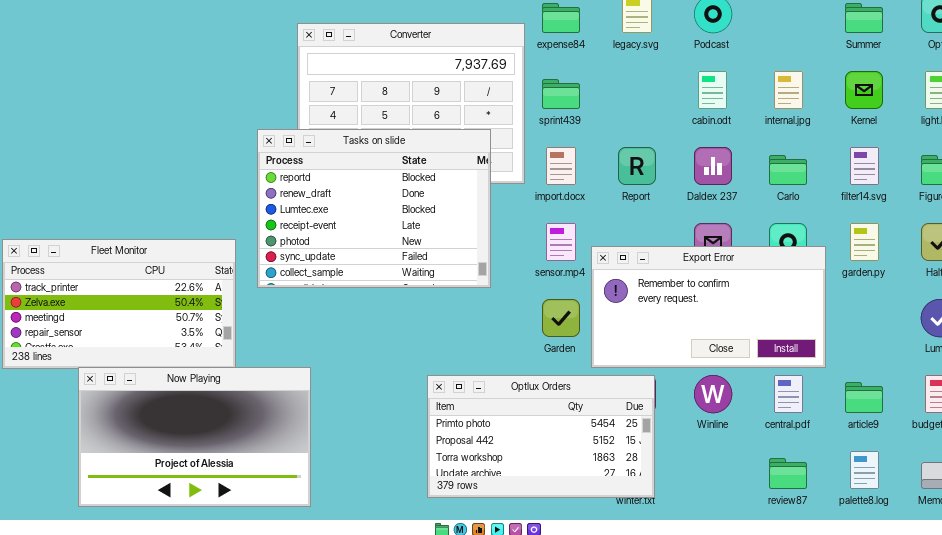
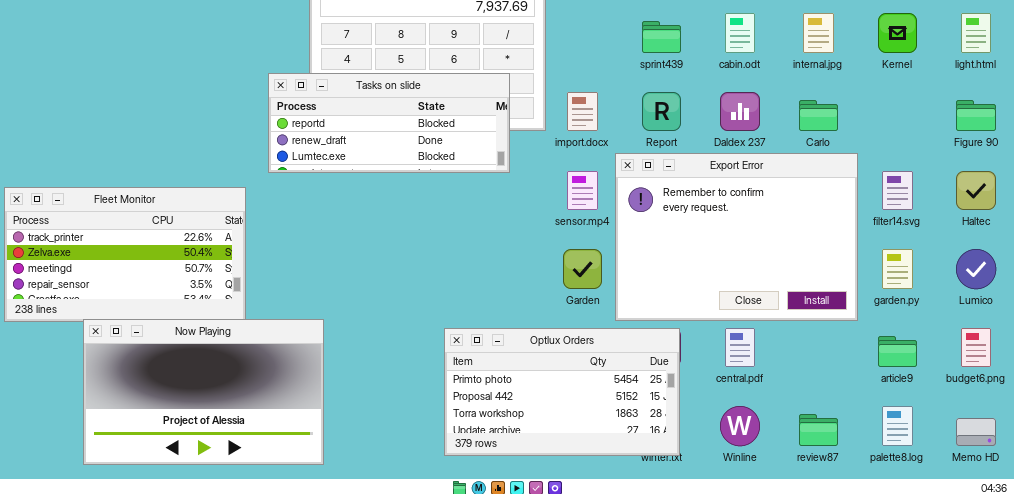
sprint439: [542,79,580,109] -> [642,21,681,53], moved
Tasks on slide: [257,129,491,288] -> [268,73,510,173], resized
filter14.svg: [850,147,879,185] -> [882,171,913,210], moved
garden.py: [850,223,879,261] -> [882,249,913,289], moved
Export Error: [591,246,826,368] -> [615,153,858,321], resized
Winline: [694,375,732,413] -> [720,406,760,446], moved
central.pdf: [774,375,803,413] -> [725,328,755,367], moved

